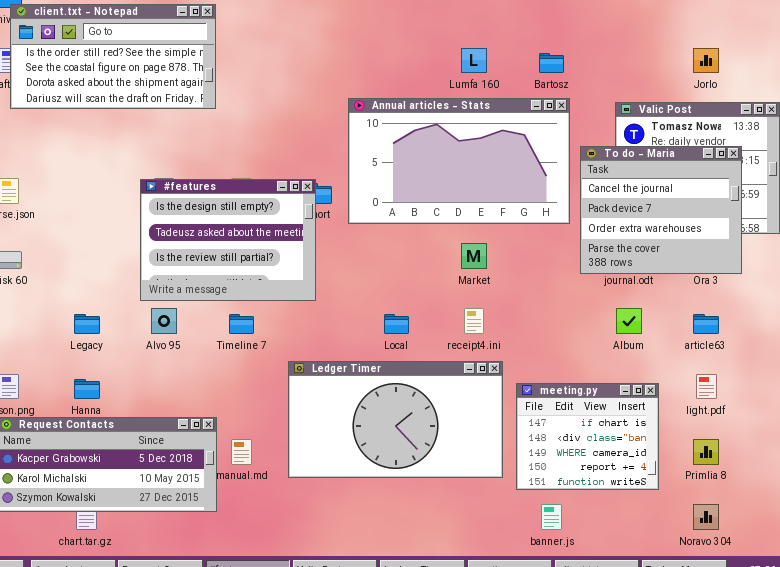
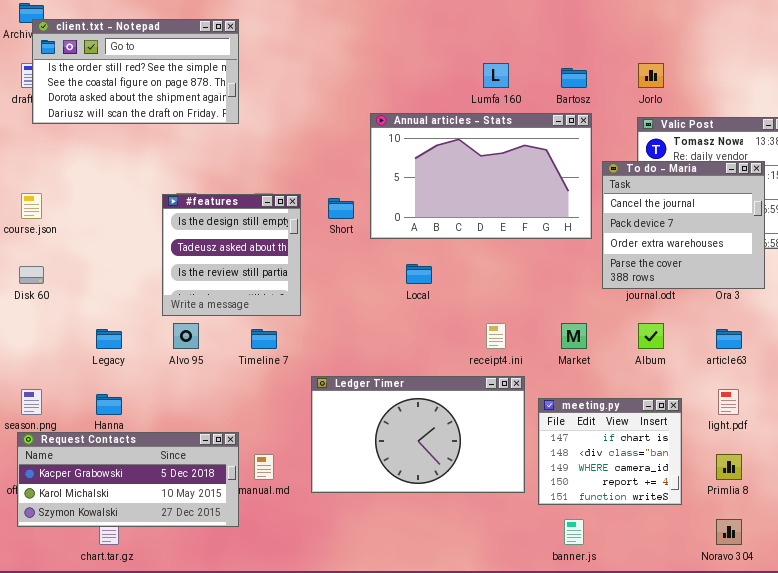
Jorlo: [693,48,719,73] -> [638,63,664,88], moved
#features: [140,179,316,301] -> [162,194,301,316], resized
Market: [461,243,487,269] -> [561,323,587,349], moved
Local: [384,314,409,334] -> [406,264,432,284], moved

